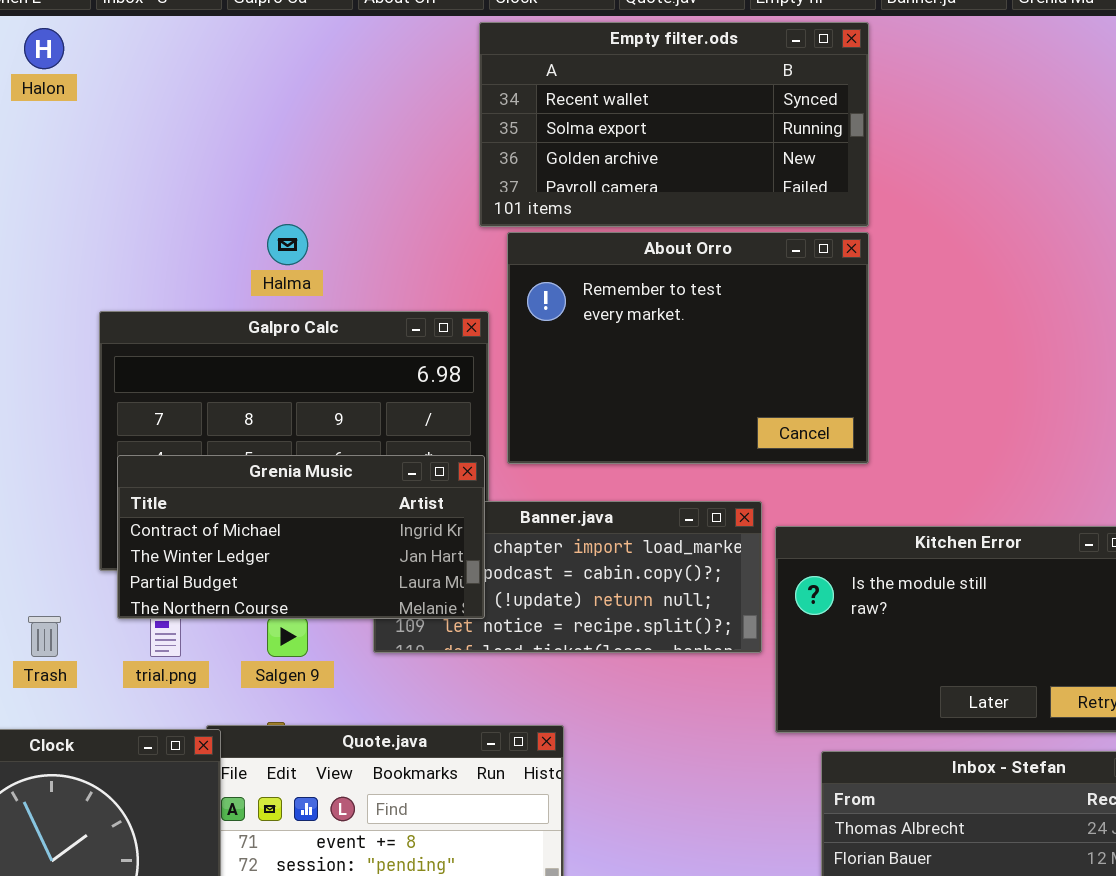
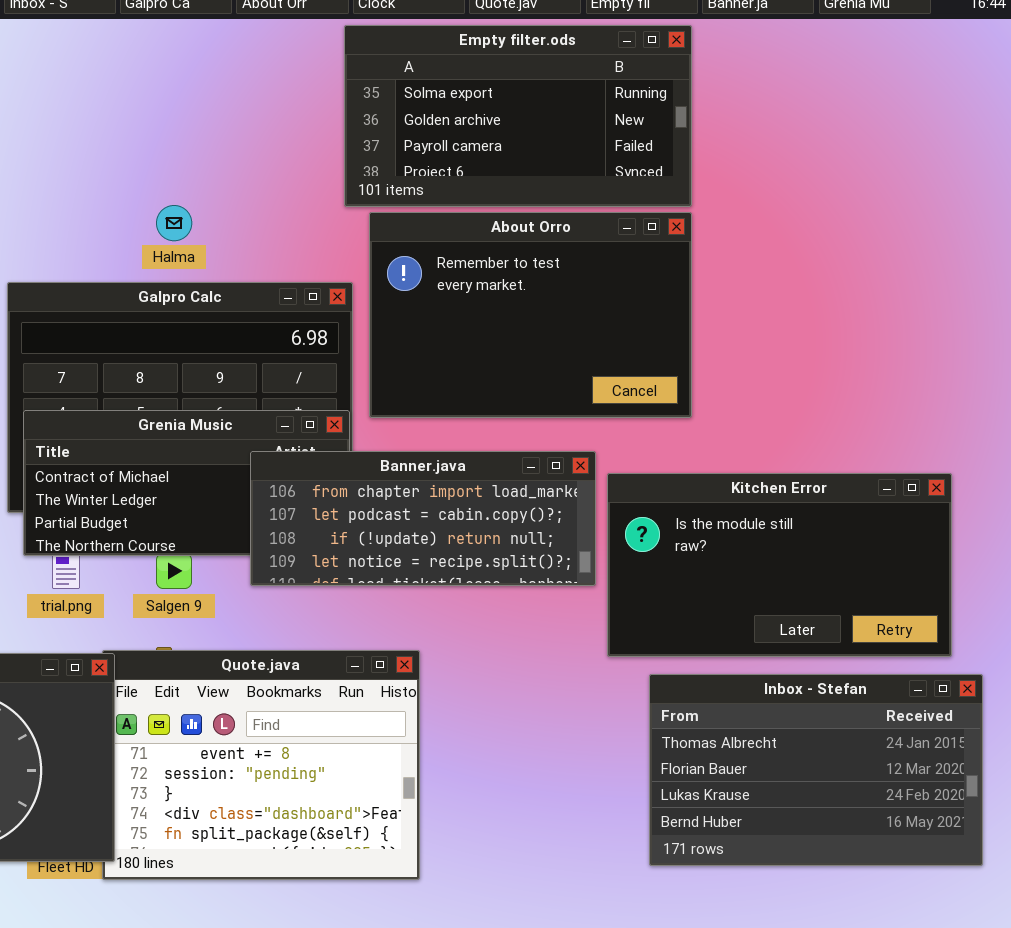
Empty filter.ods: [479,22,869,227] -> [344,25,692,207], scrolled down 1 row
Banner.java: [373,501,762,653] -> [250,451,596,586], raised

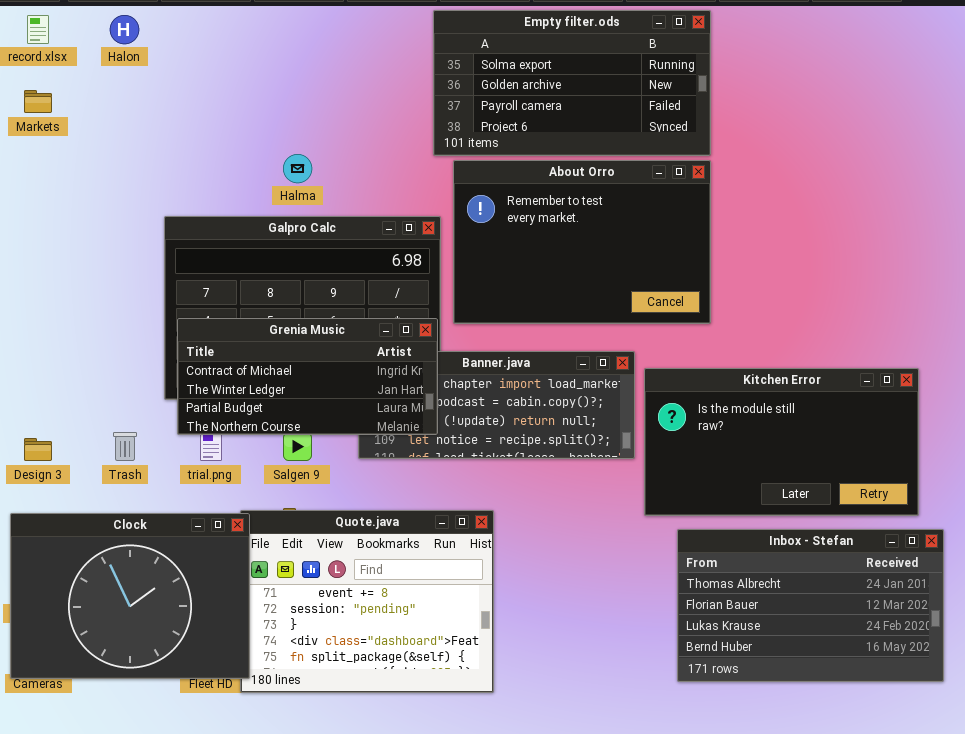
Grenia Music: [23,410,350,556] -> [177,318,438,435], raised

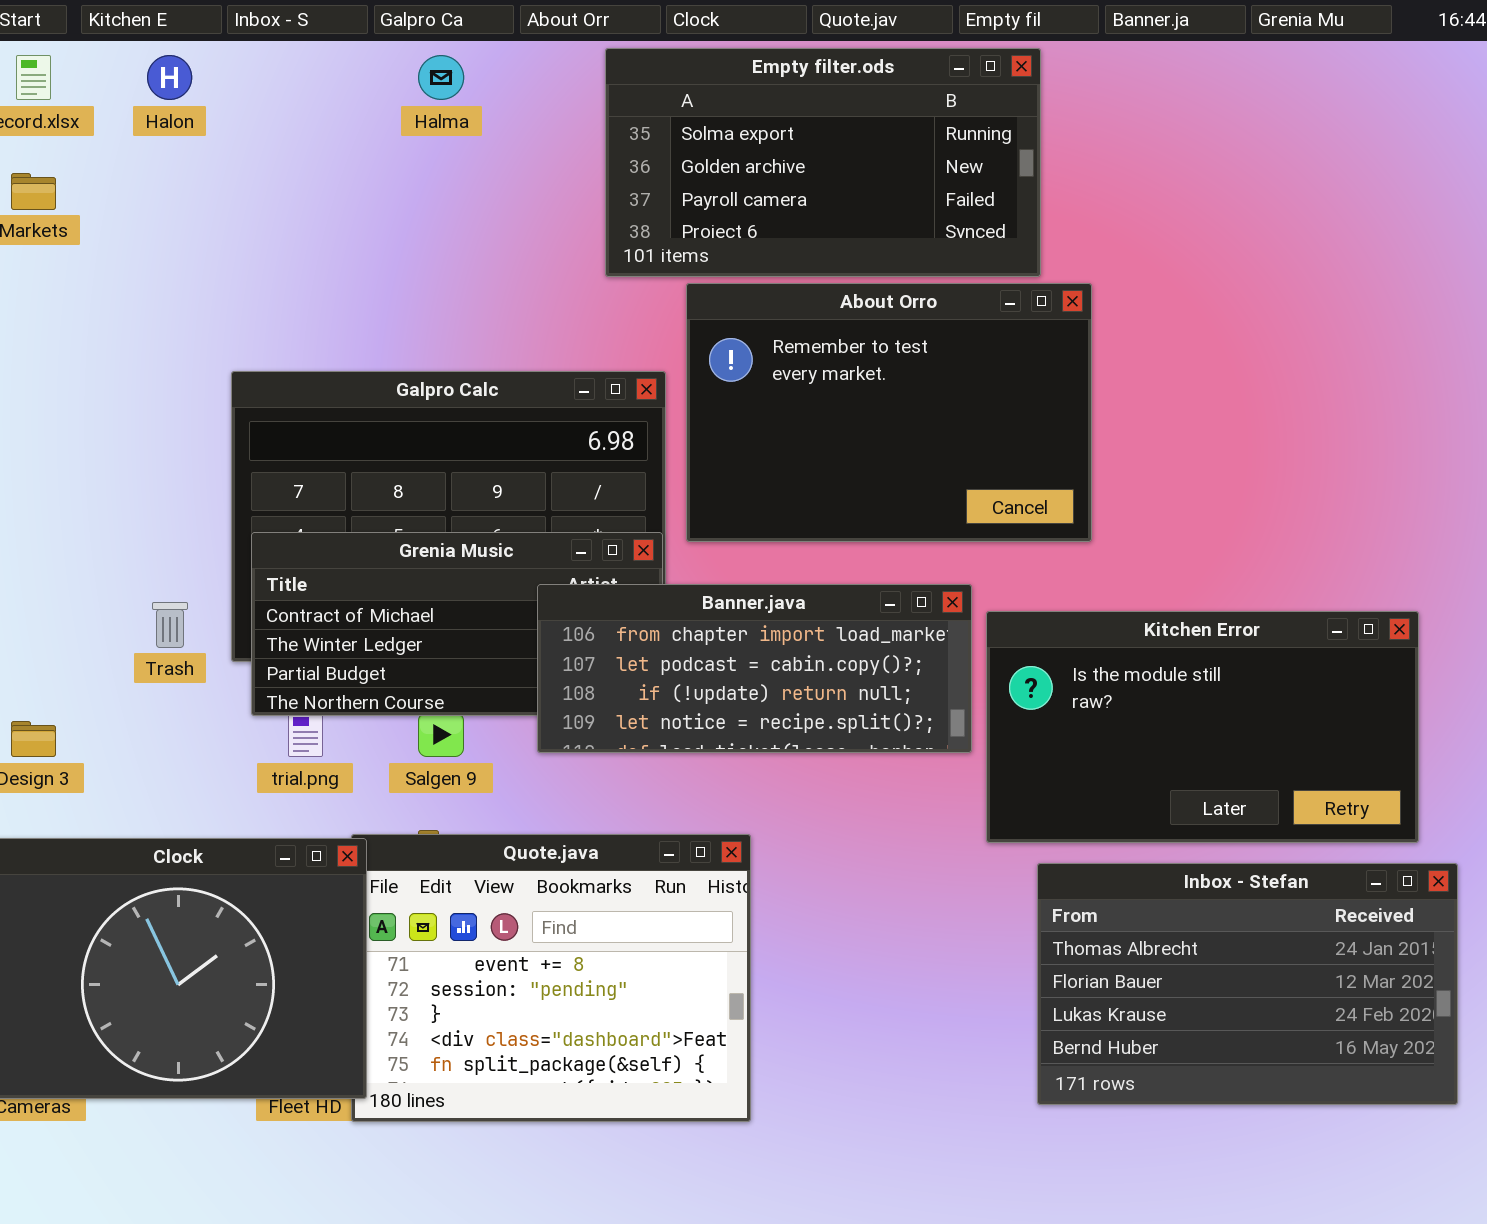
Empty filter.ods: [433,10,711,156] -> [605,48,1041,277], moved
Halma: [283,154,312,183] -> [418,55,464,100], moved
Banner.java: [358,351,635,459] -> [537,584,972,753], raised
Trash: [113,432,137,461] -> [152,602,188,648], moved

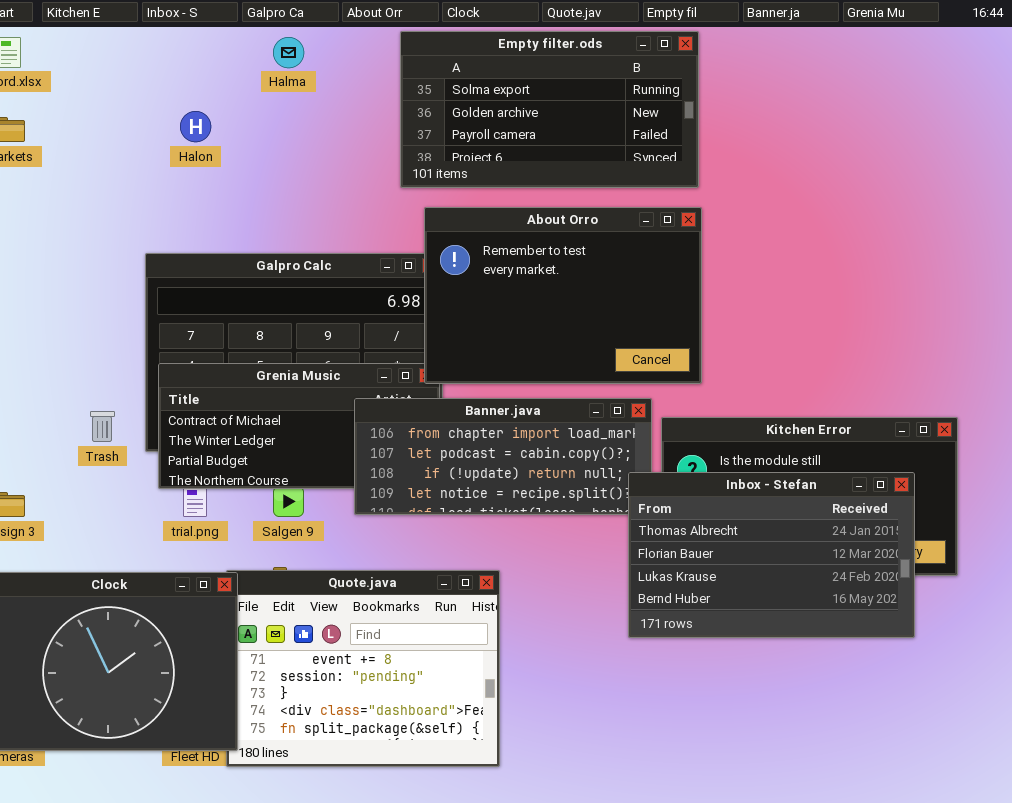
Halon: [147,55,192,100] -> [180,111,211,142], moved
About Orro: [686,283,1092,542] -> [424,207,702,384], moved
Inbox - Stefan: [1037,863,1458,1105] -> [628,472,915,638], moved

